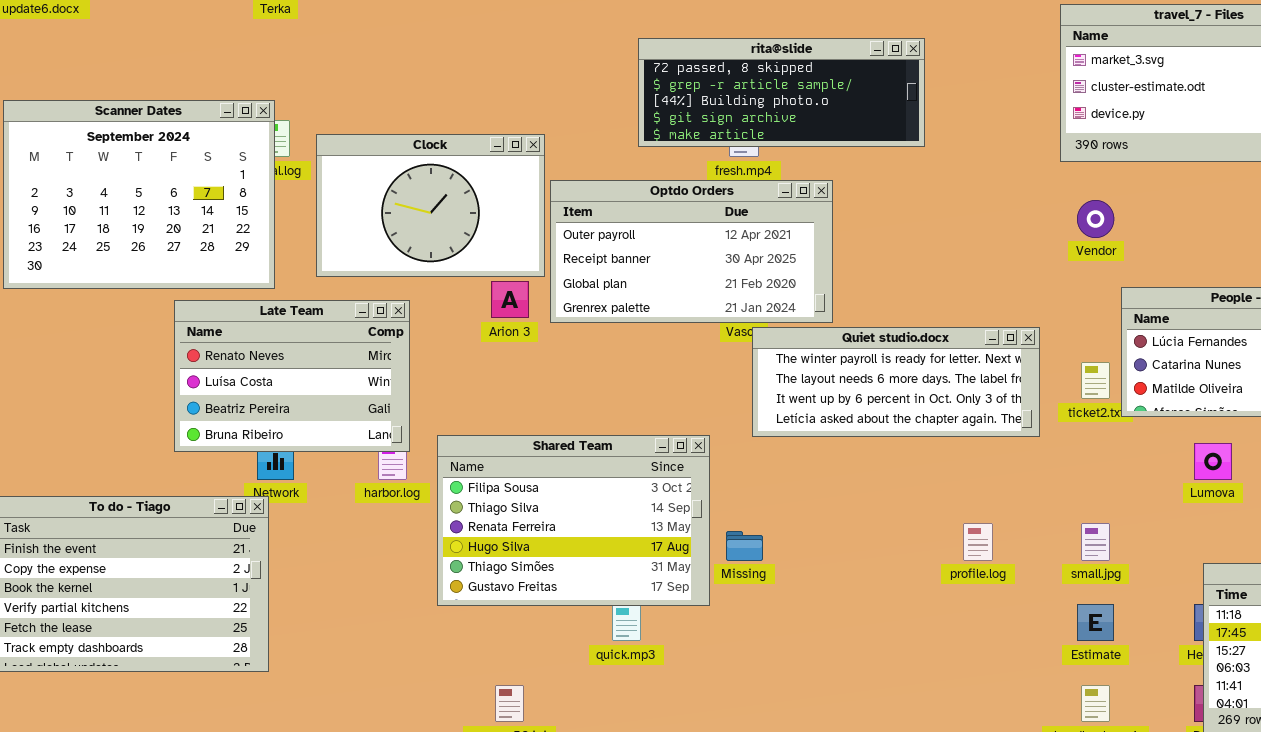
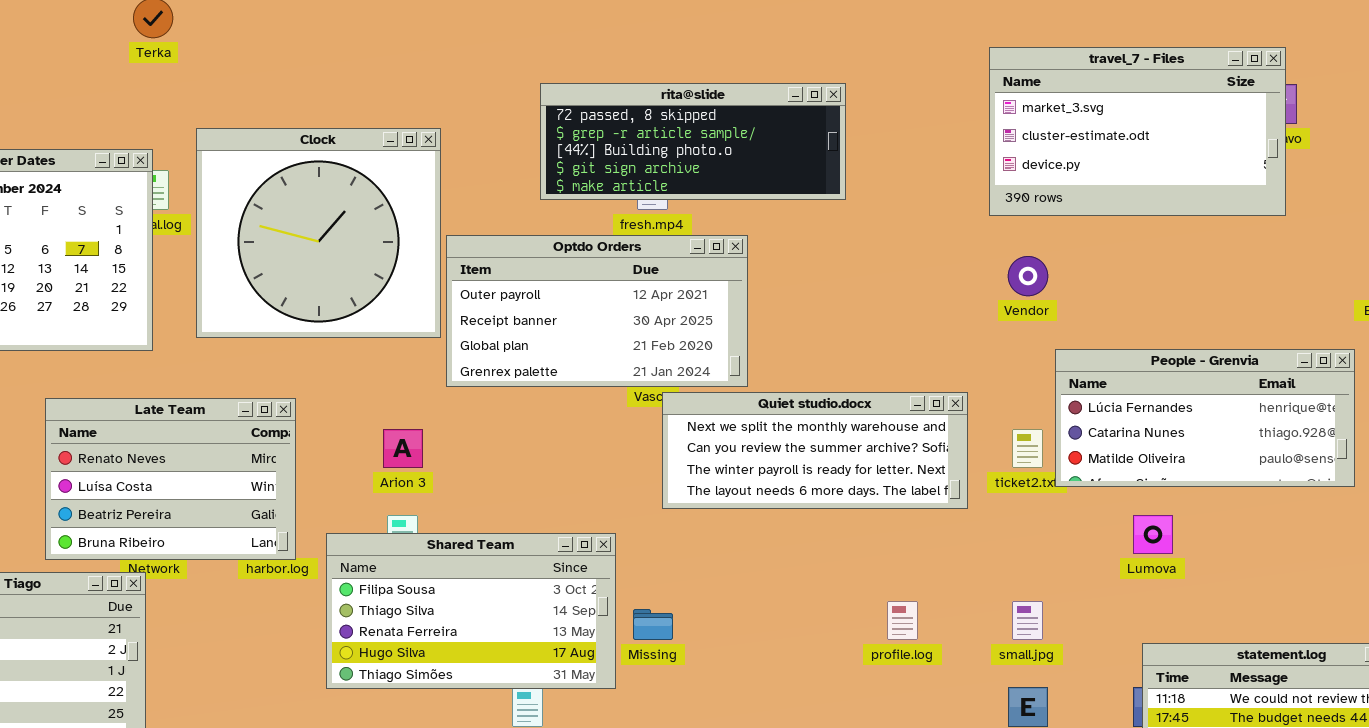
Clock: [316,134,545,277] -> [196,128,441,338], resized
Arion 3: [491,281,529,318] -> [383,429,423,468], moved
Late Team: [174,300,410,452] -> [45,398,296,560], moved
Quiet studio.docx: [752,327,1040,437] -> [662,392,968,509], scrolled up 2 rows
Shared Team: [437,435,710,606] -> [326,533,616,689], resized

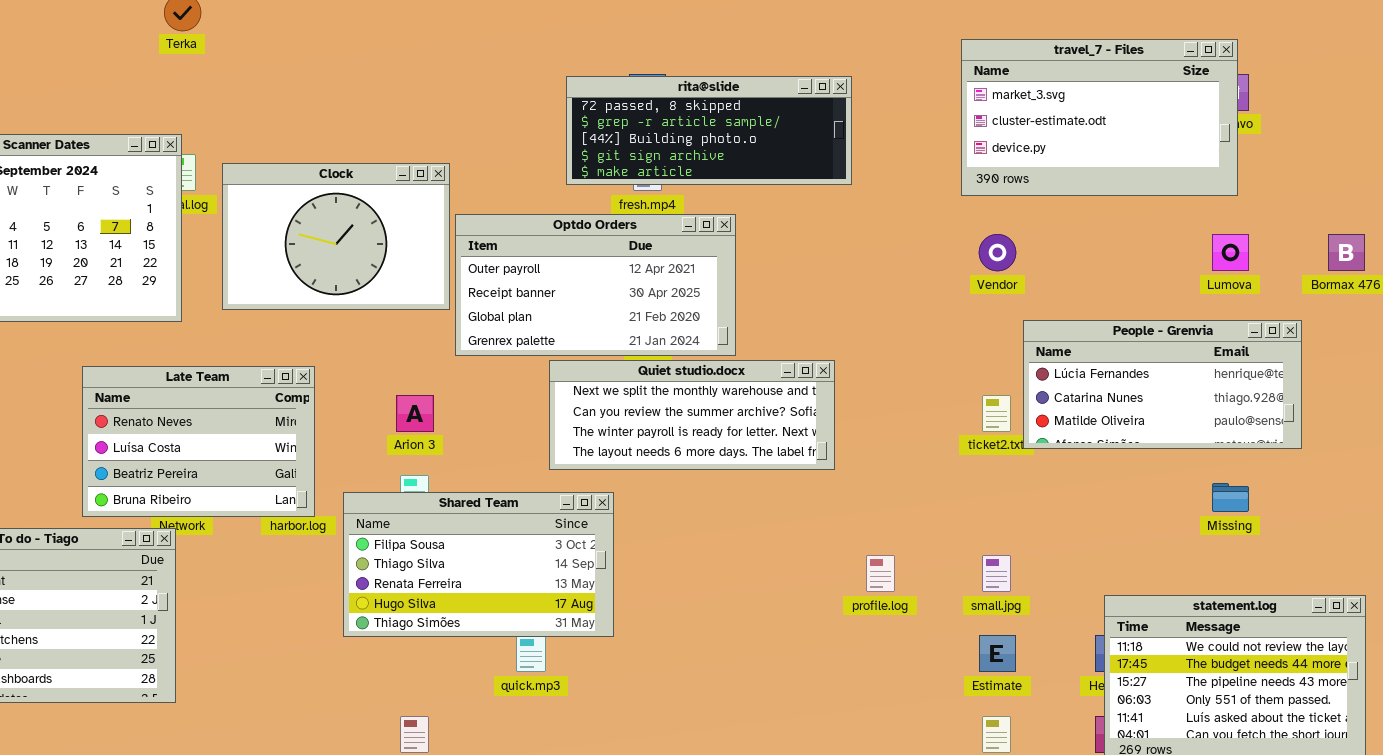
rita@slide: [540,83,846,200] -> [566,76,852,185], moved
Clock: [196,128,441,338] -> [222,163,450,310], resized
Quiet studio.docx: [662,392,968,509] -> [549,360,835,470], moved
Lumova: [1133,515,1173,554] -> [1212,234,1249,271], moved
Missing: [633,609,673,640] -> [1212,483,1249,512], moved

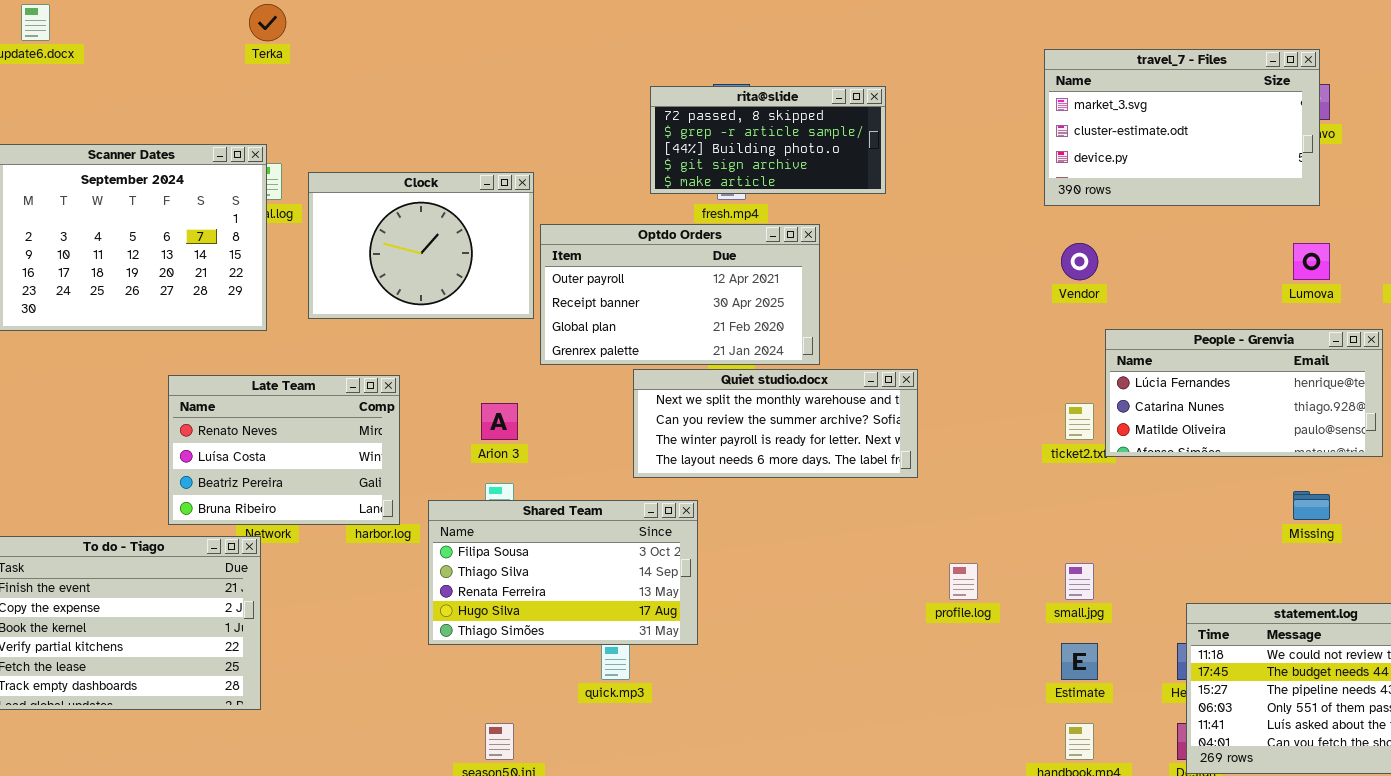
rita@slide: [566,76,852,185] -> [650,86,886,194], resized

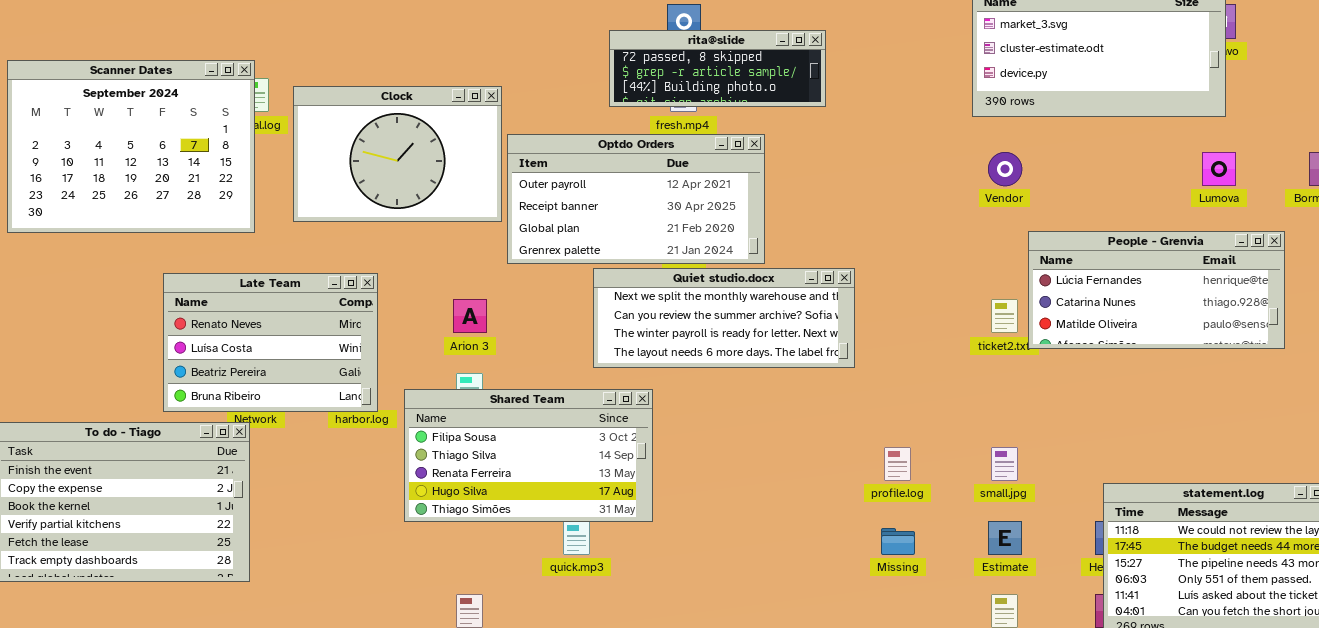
rita@slide: [650,86,886,194] -> [609,30,826,107], resized
Missing: [1293,491,1330,520] -> [881,528,915,555], moved

